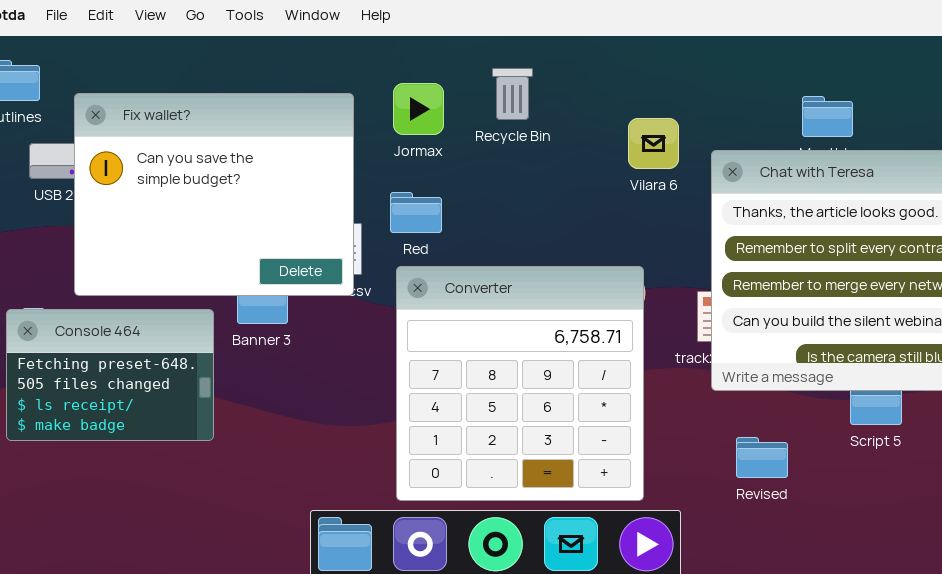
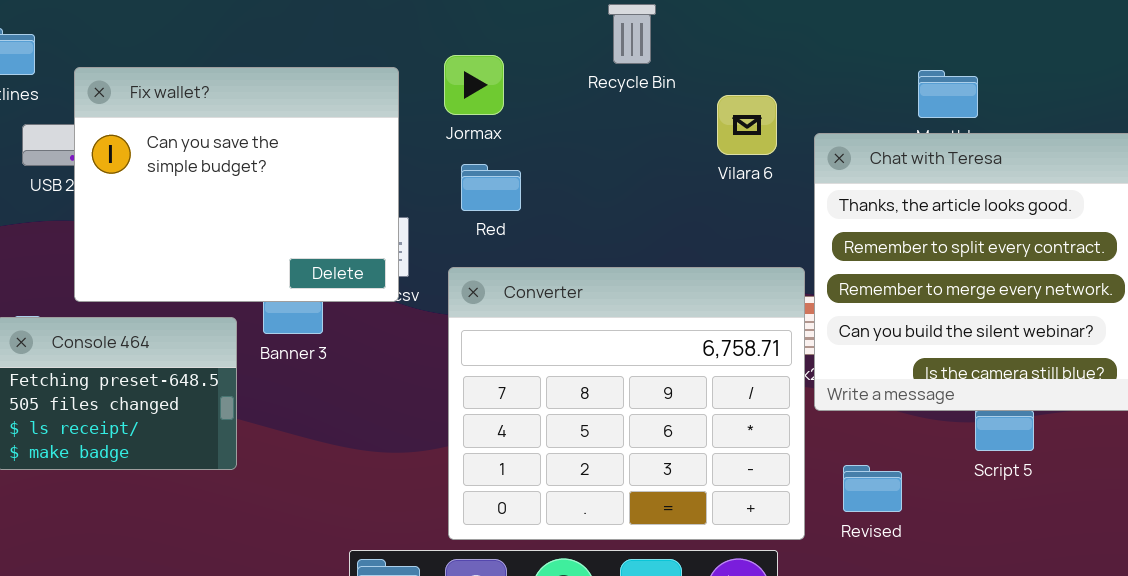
Recycle Bin: [492,68,533,120] -> [608,4,656,64], moved
Red: [390,192,442,233] -> [461,164,521,211], moved
Converter: [396,266,644,501] -> [448,267,805,540], resized

